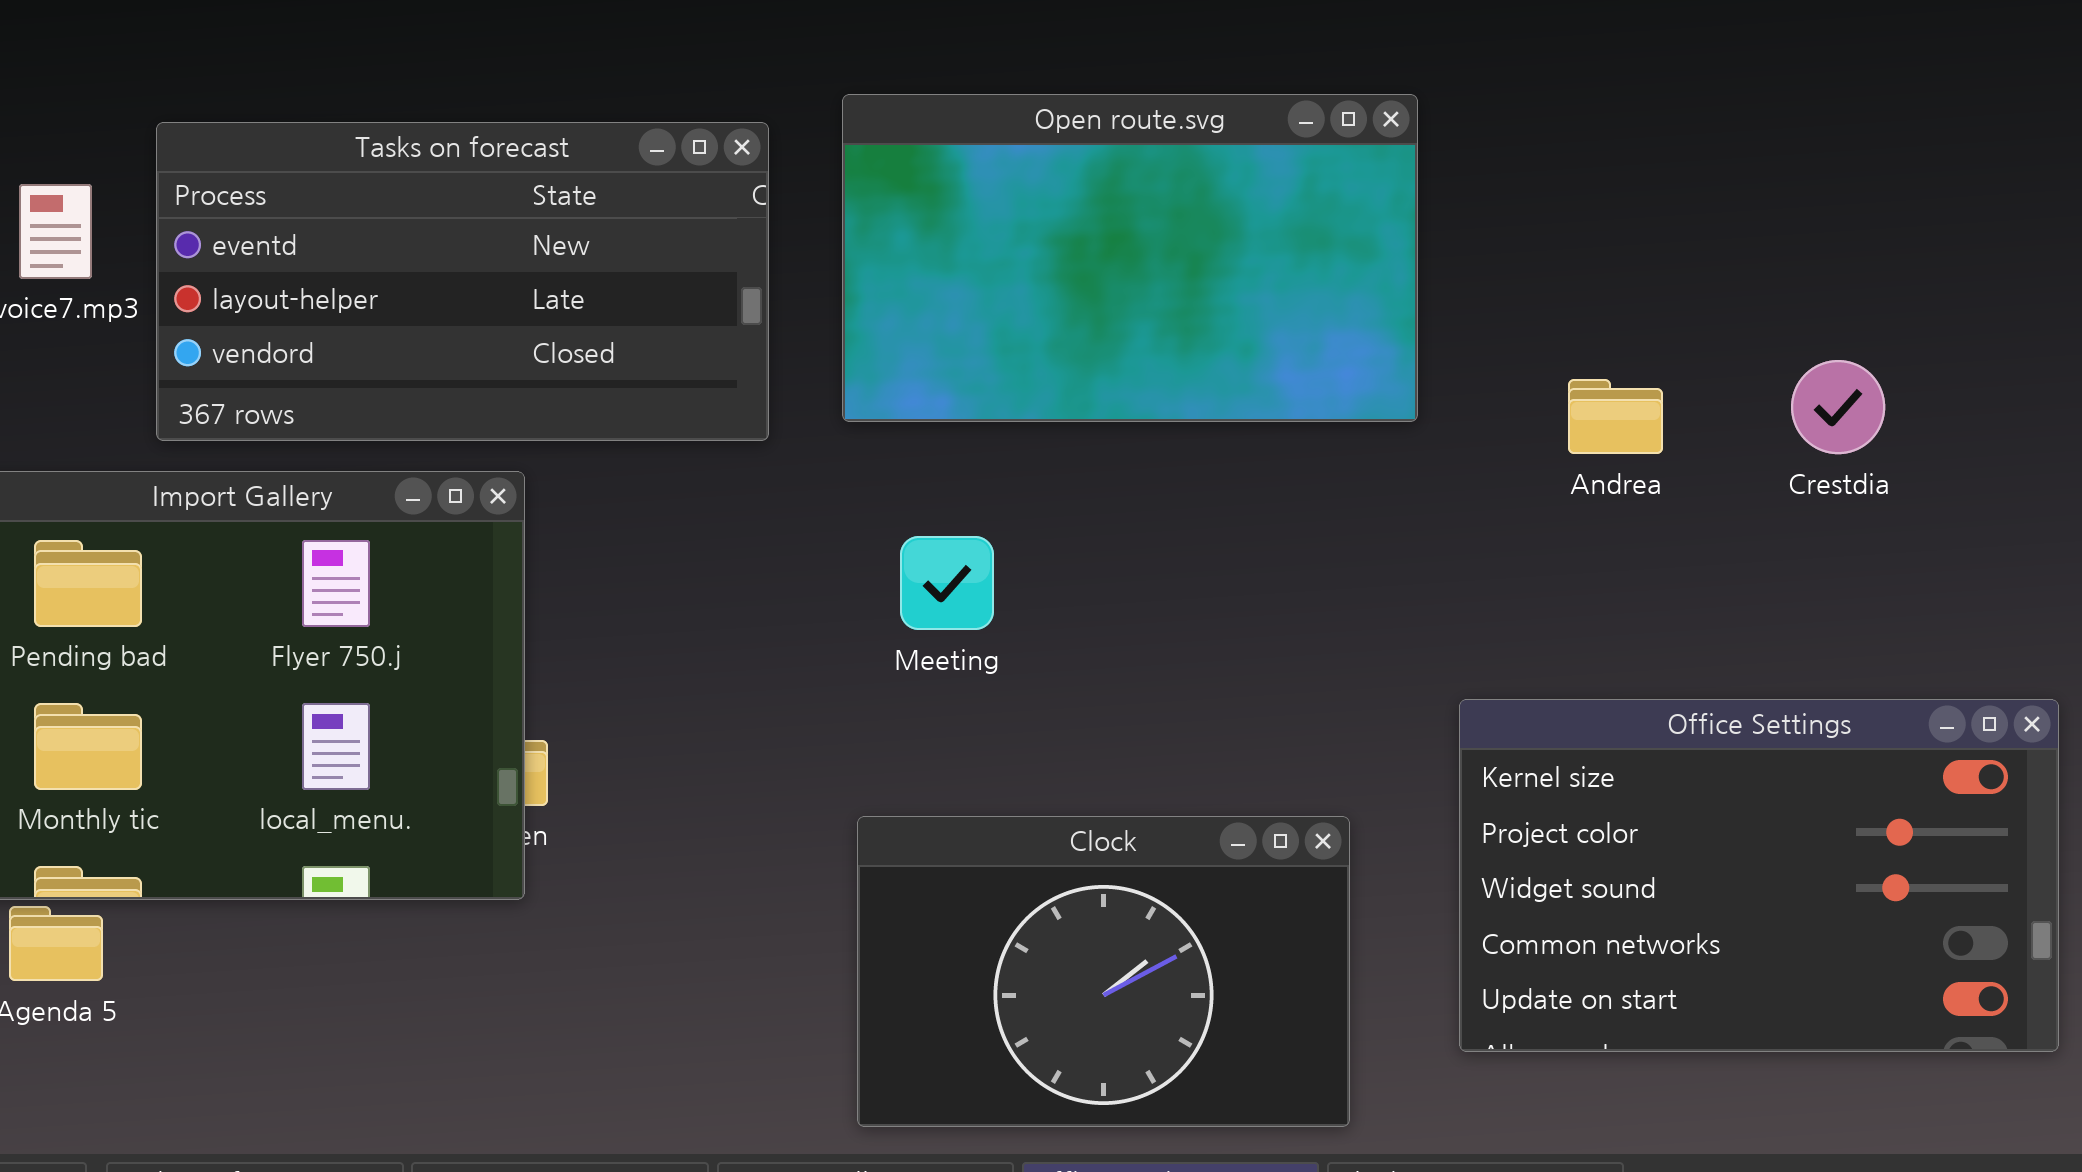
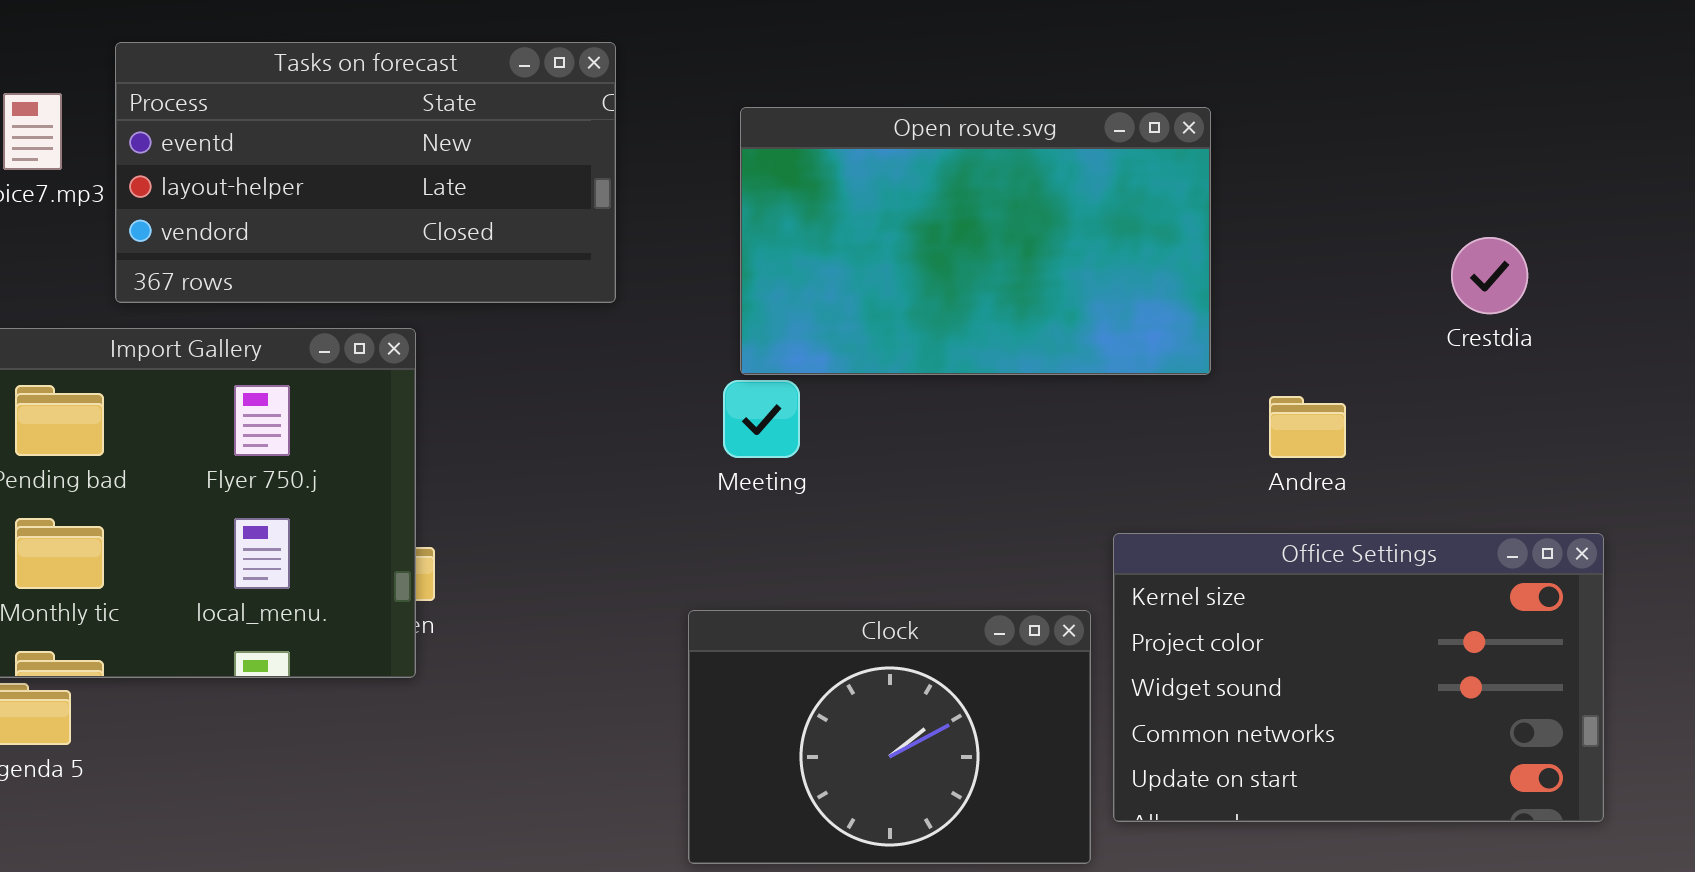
Open route.svg: [842,94,1418,422] -> [740,107,1211,375], moved
Andrea: [1568,379,1663,454] -> [1269,396,1346,458], moved
Office Settings: [1459,699,2059,1052] -> [1113,533,1604,822], moved

